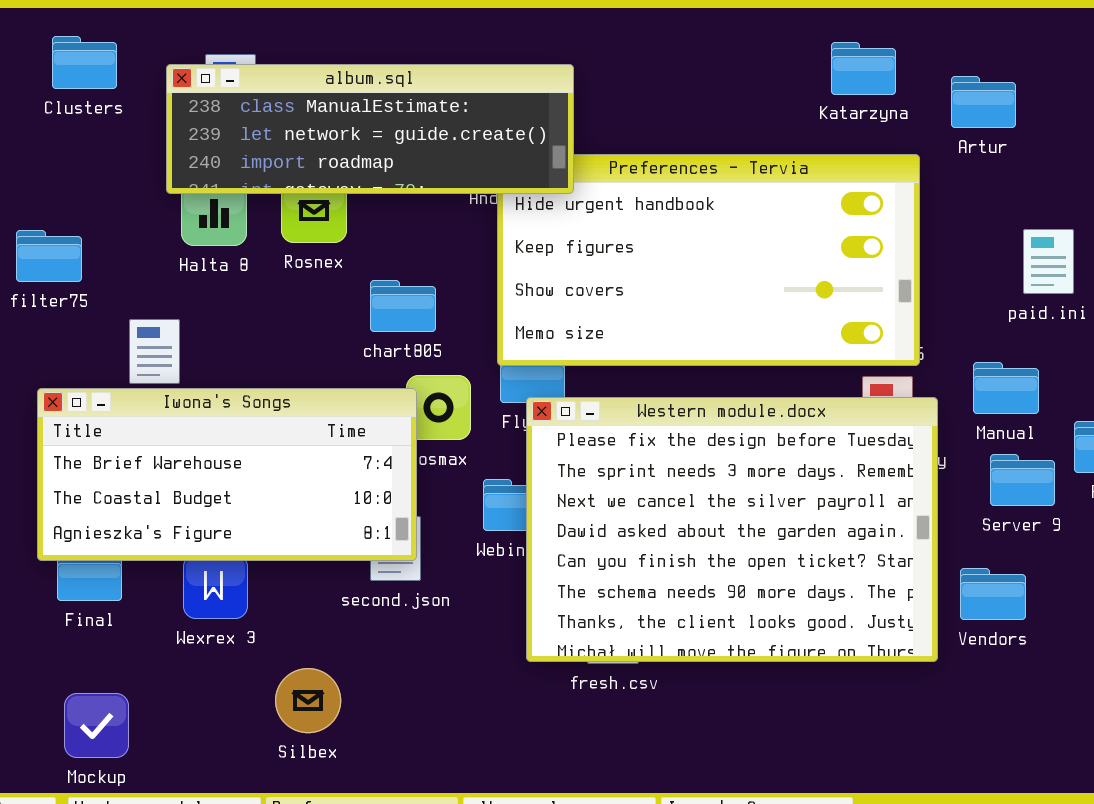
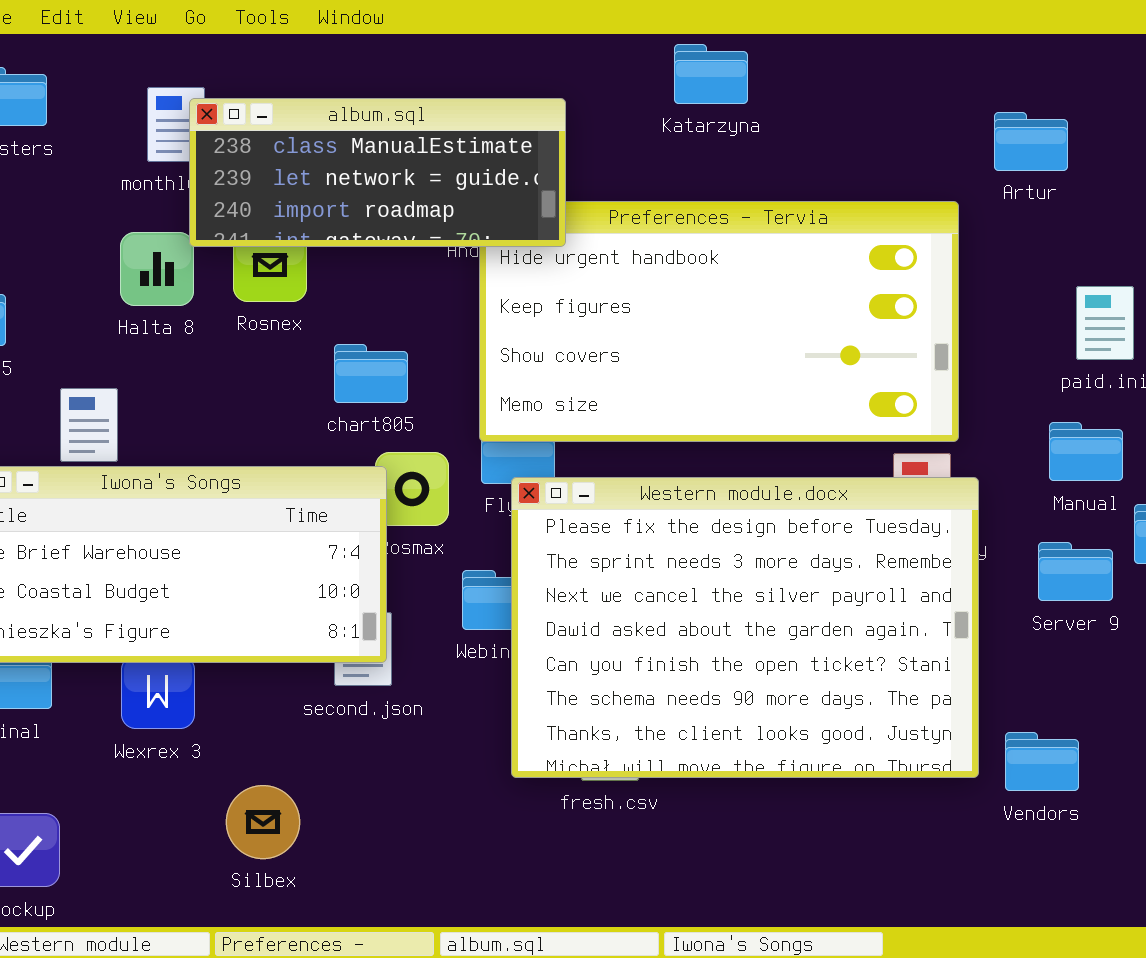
Katarzyna: [831,42,896,95] -> [674,44,748,104], moved
album.sql: [166,64,574,194] -> [189,98,566,247], resized
Manual: [973,362,1039,414] -> [1049,422,1123,481], moved
Vendors: [960,568,1026,620] -> [1005,732,1079,791], moved

